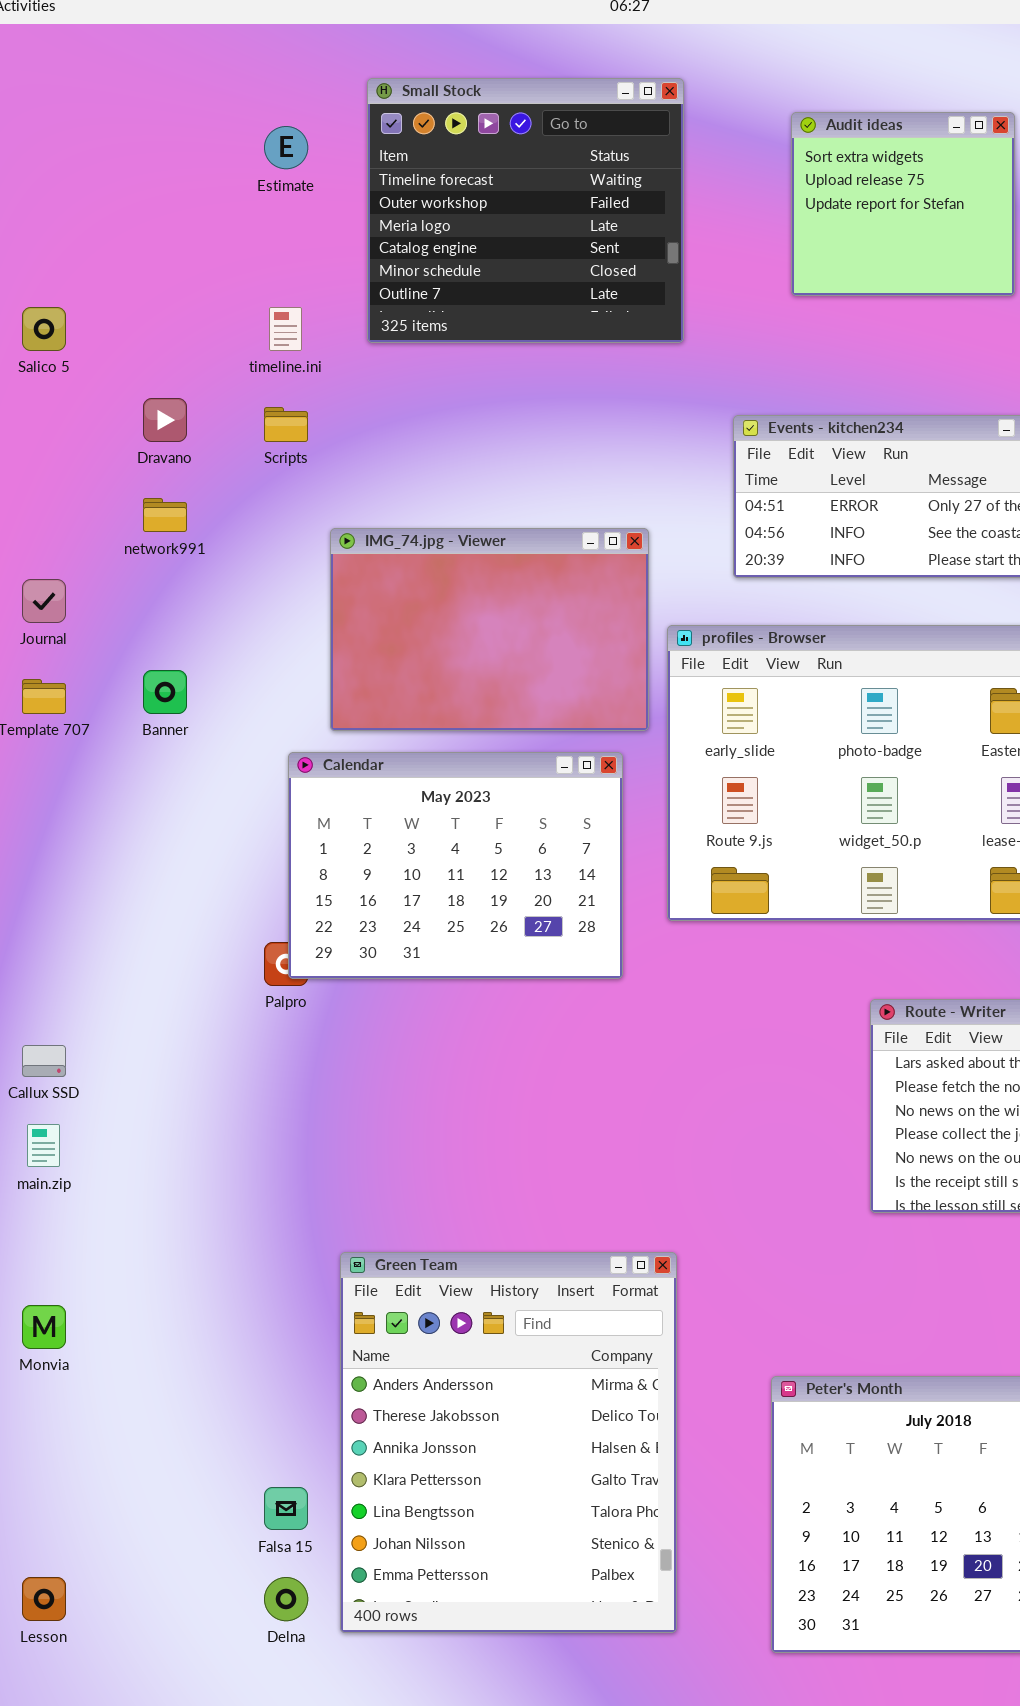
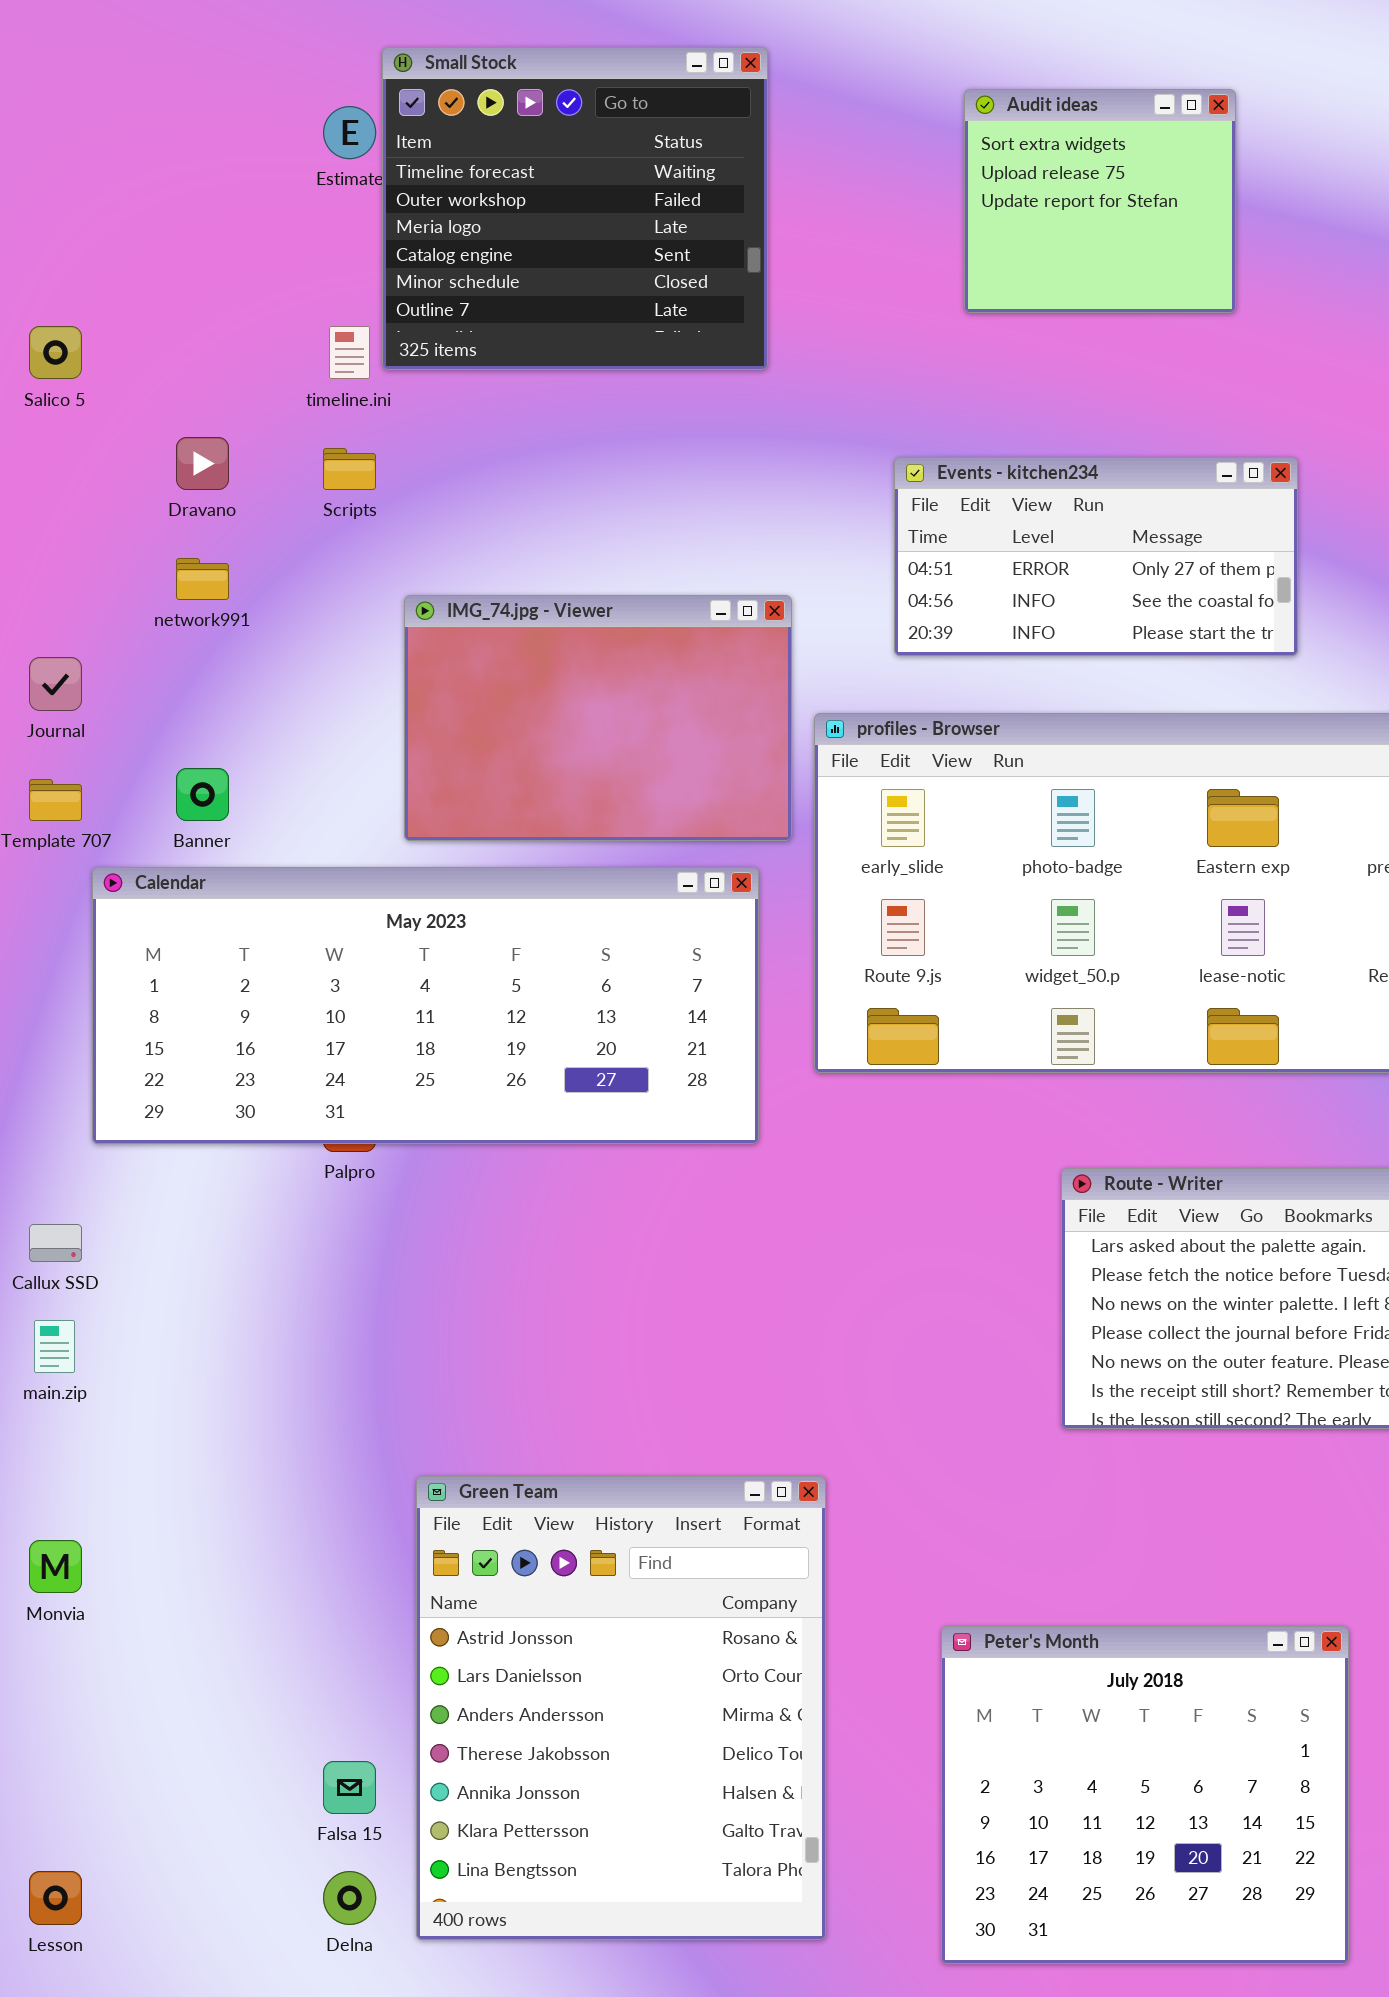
Small Stock: [367,78,684,343] -> [382,47,768,370], moved
Calendar: [288,752,623,979] -> [92,867,759,1144], resized
Green Team: [340,1252,677,1633] -> [416,1476,826,1940], scrolled up 2 rows

